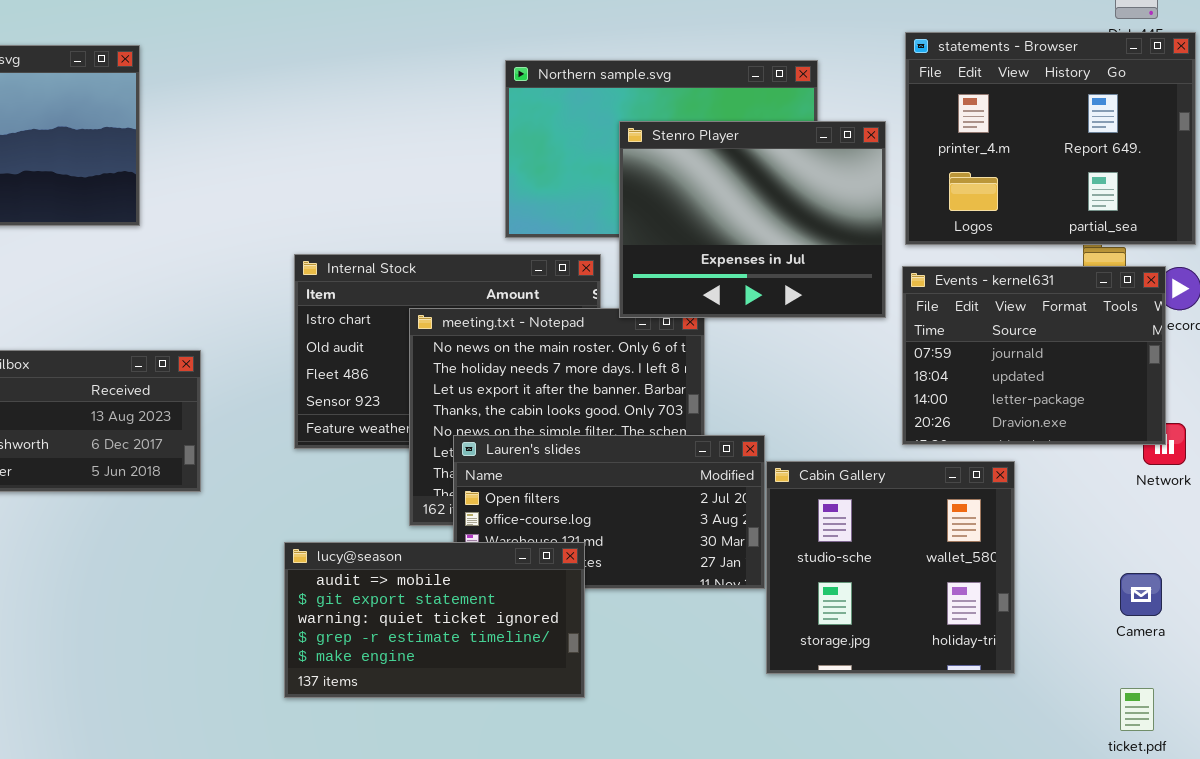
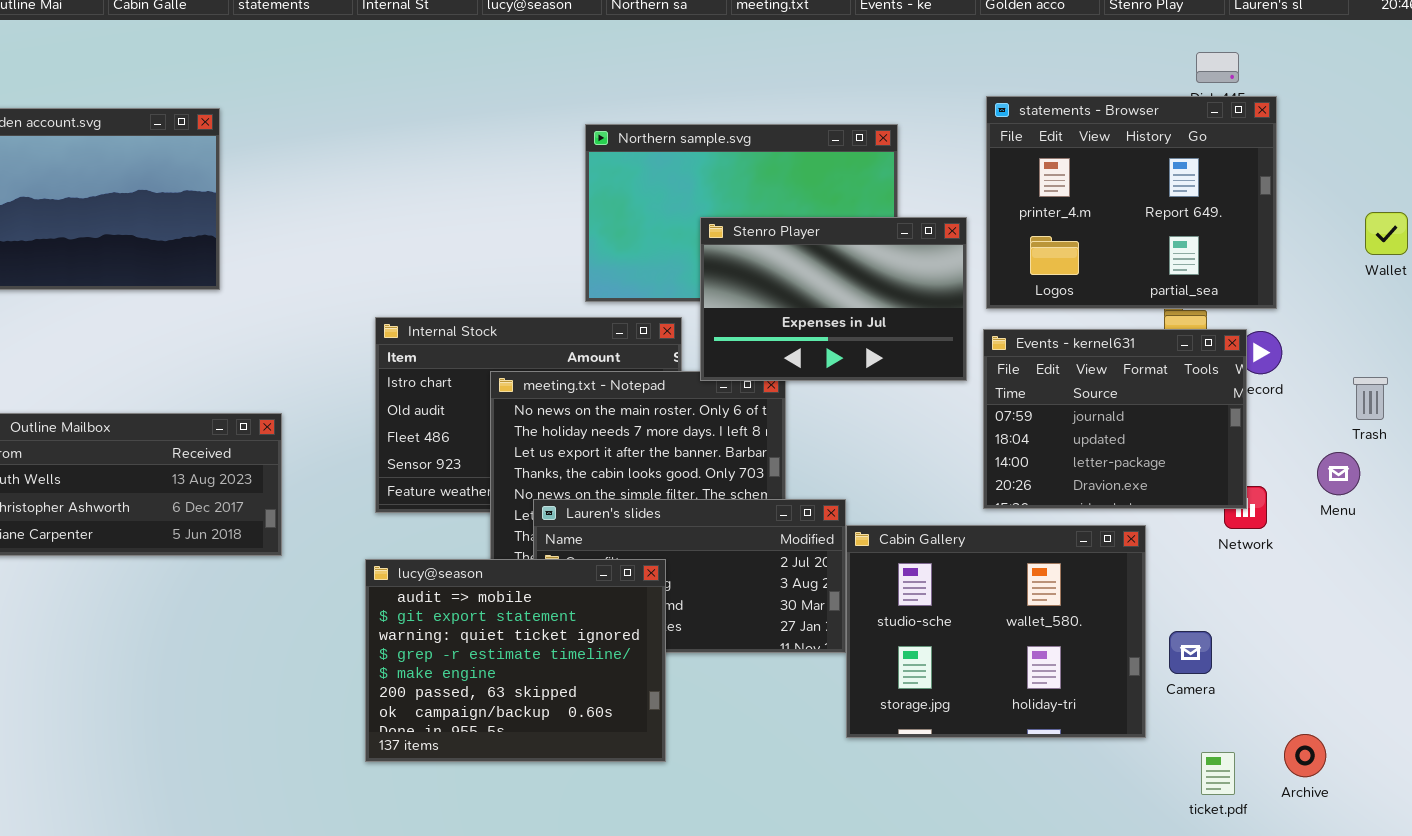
Stenro Player: [619,121,886,318] -> [700,217,967,381], resized
Cabin Gallery: [766,461,1015,674] -> [846,525,1146,738], resized
lucy@season: [284,542,585,698] -> [365,559,666,762], resized
Camera: [1120,573,1162,616] -> [1169,631,1212,674], moved

